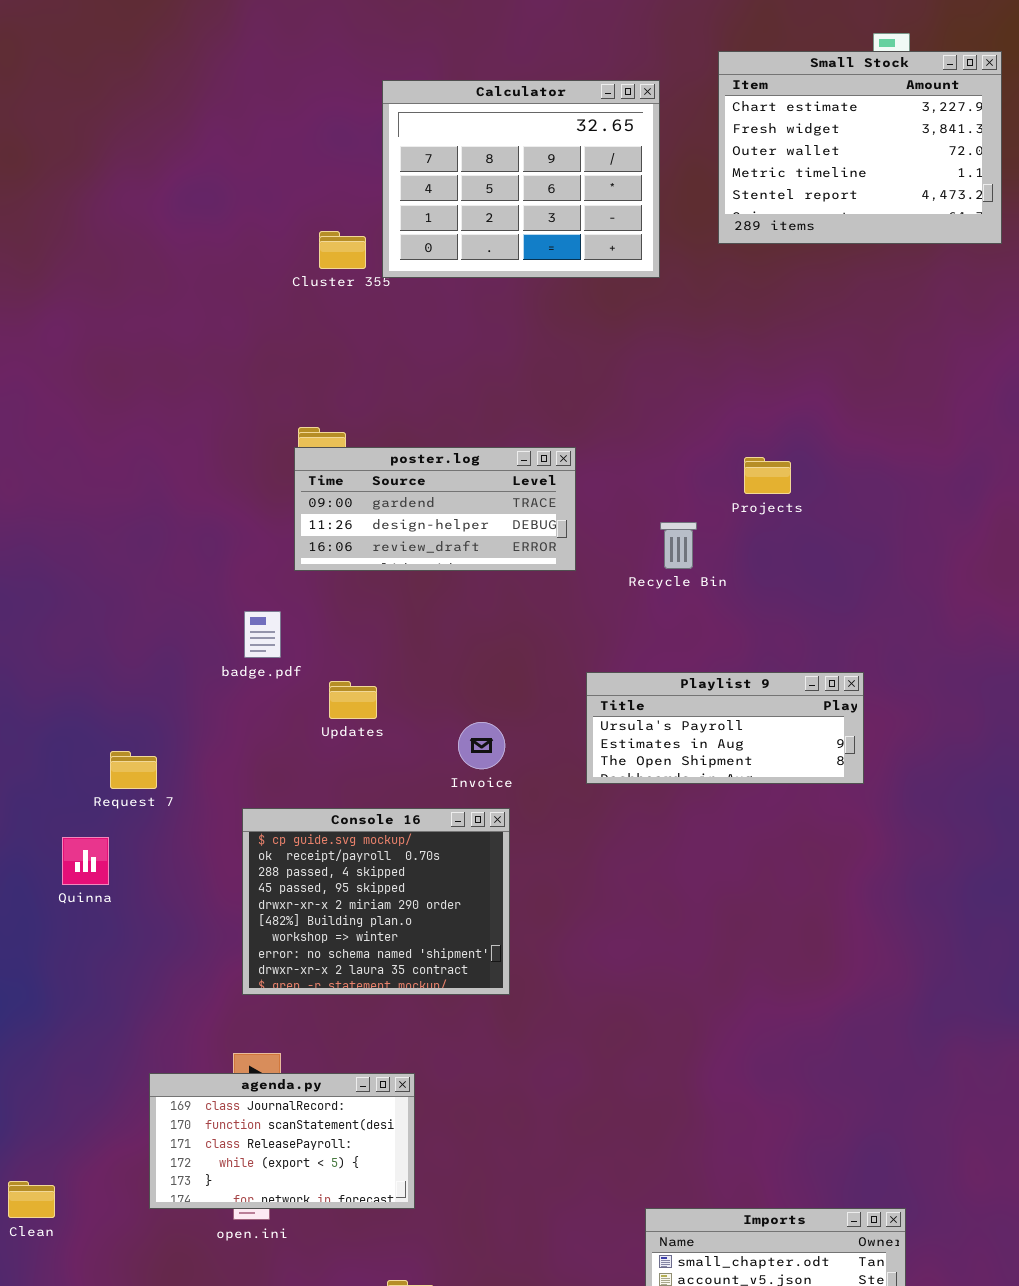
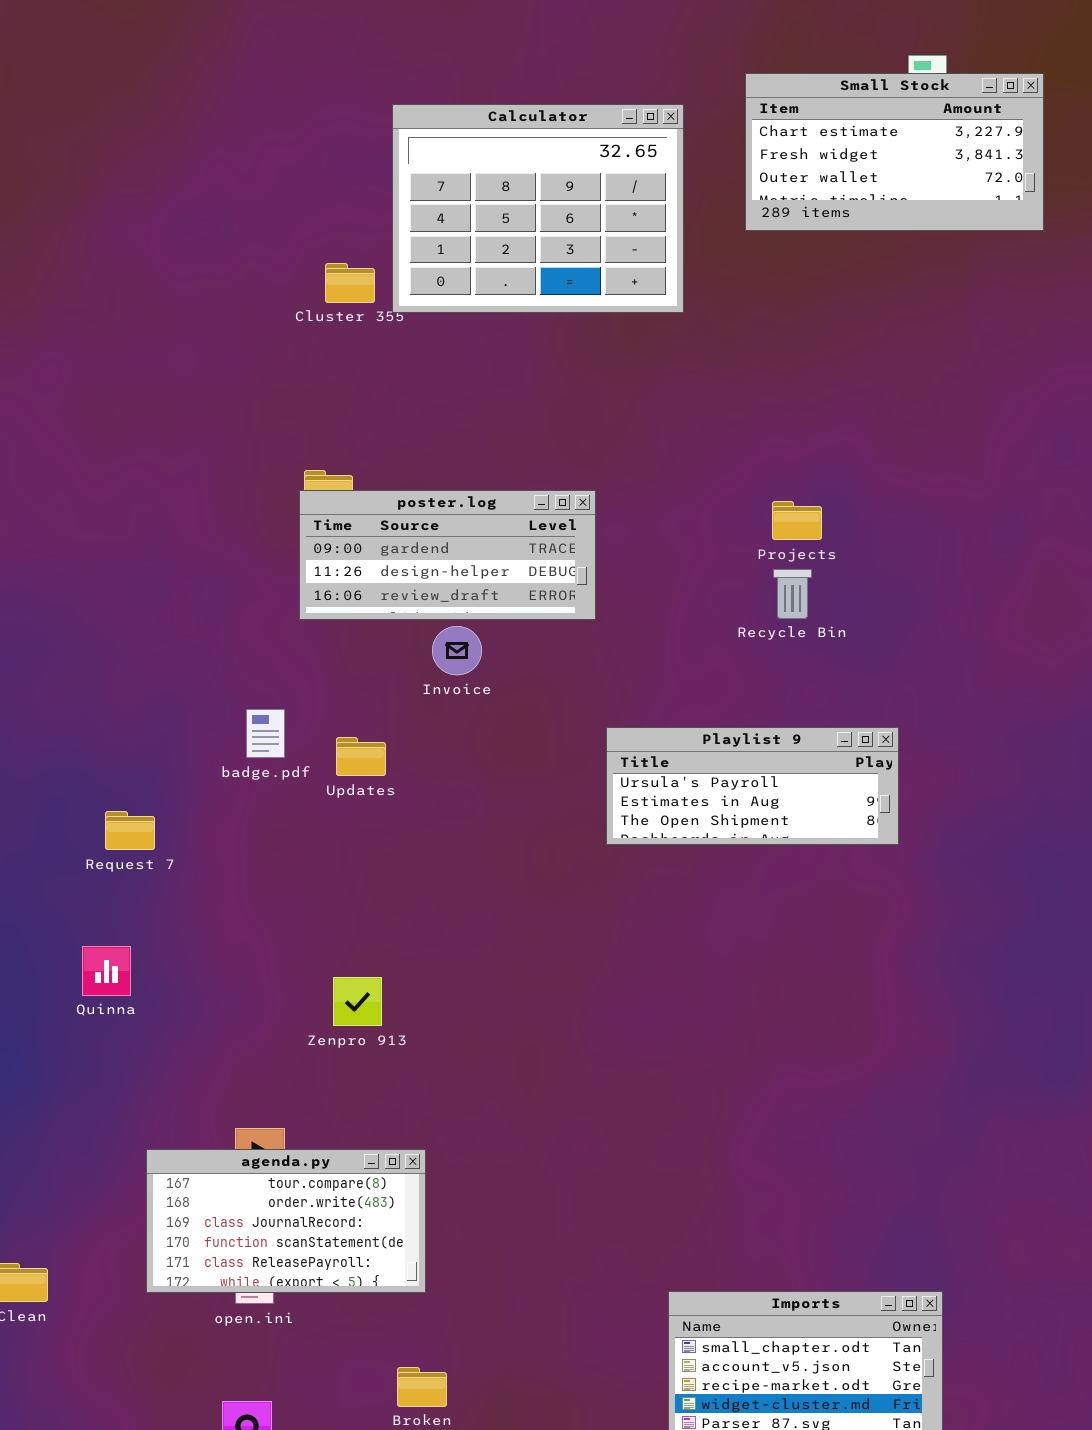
Small Stock: [718,51,1002,244] -> [745,73,1044,231], resized
Recycle Bin: [660,522,697,569] -> [773,569,812,619], moved
badge.pdf: [244,611,281,658] -> [246,709,285,758], moved
Invoice: [458,722,505,769] -> [432,626,482,675], moved
Console 16: [242,808,510,995] -> none, closed
Quinna: [62,837,109,885] -> [82,946,131,996], moved
agenda.py: [149,1073,415,1209] -> [146,1149,426,1293], scrolled up 2 rows

